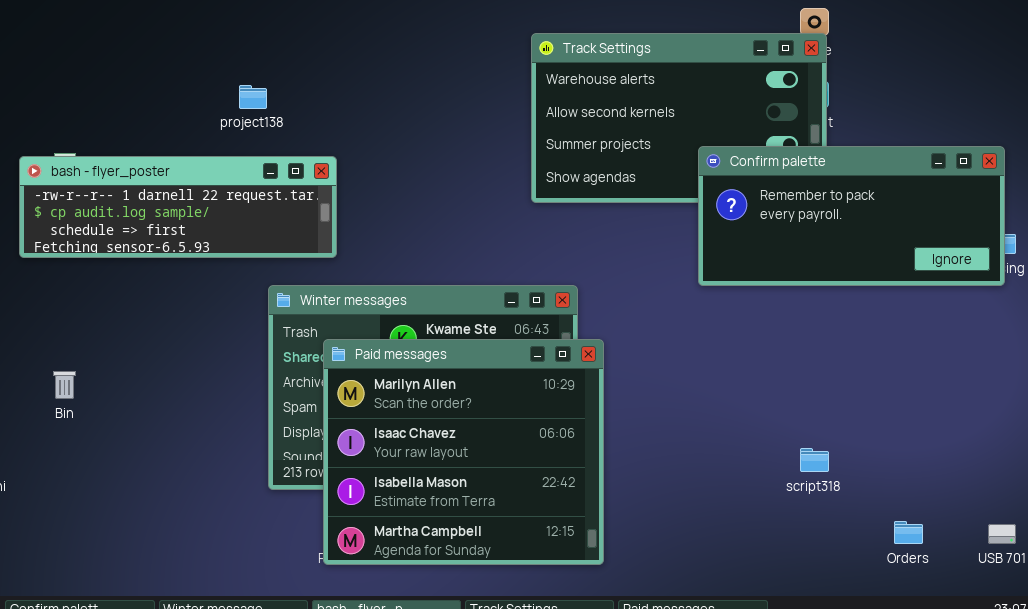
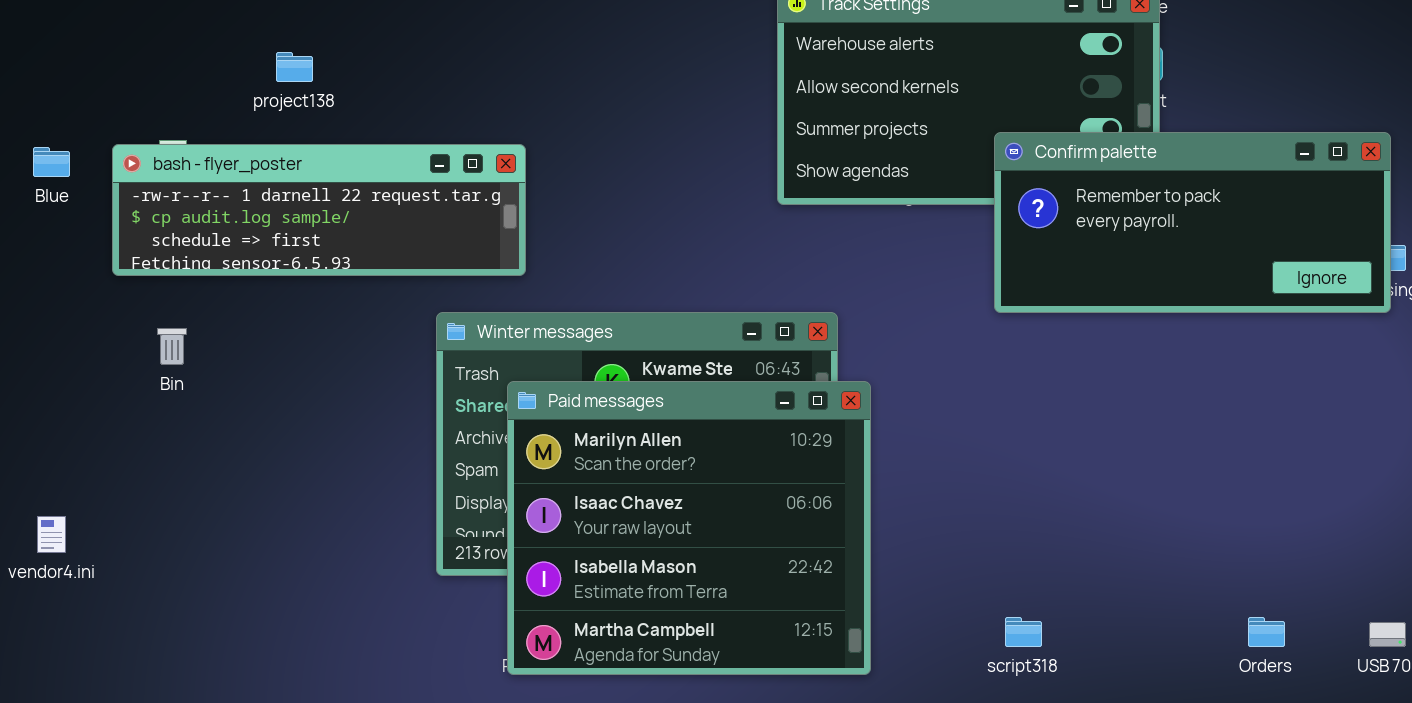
project138: [239,85,267,109] -> [276,52,313,82], moved
Bin: [53,371,76,399] -> [157,328,187,365], moved
script318: [800,448,829,472] -> [1005,617,1042,647], moved

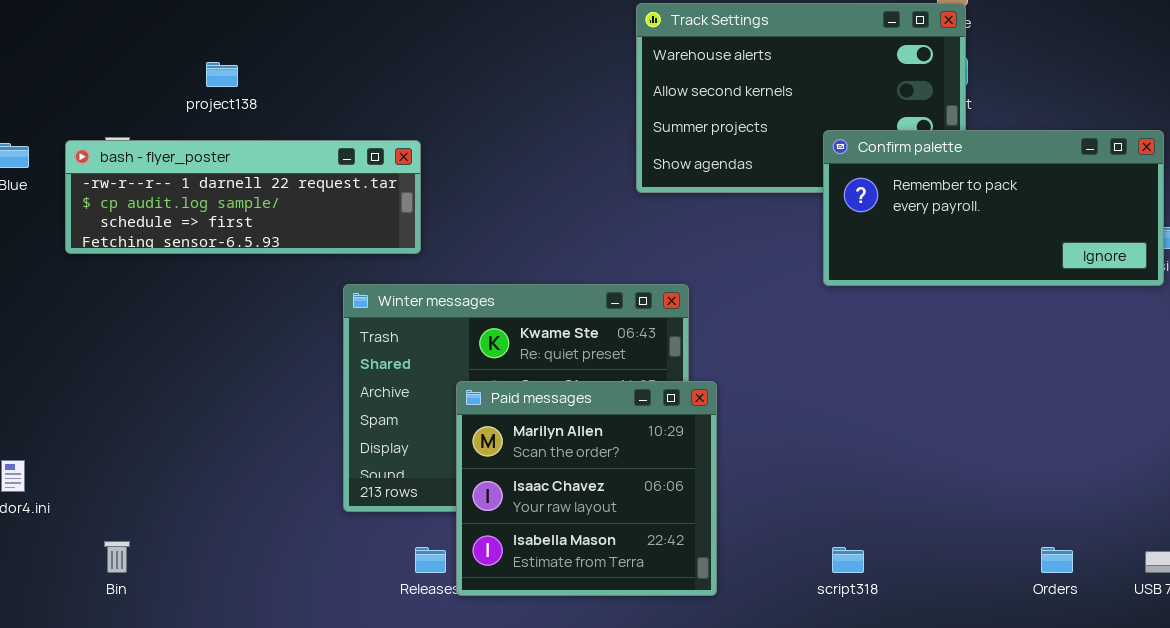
Bin: [157,328,187,365] -> [104,541,130,573], moved
Paid messages: [507,381,871,675] -> [456,381,717,596], resized

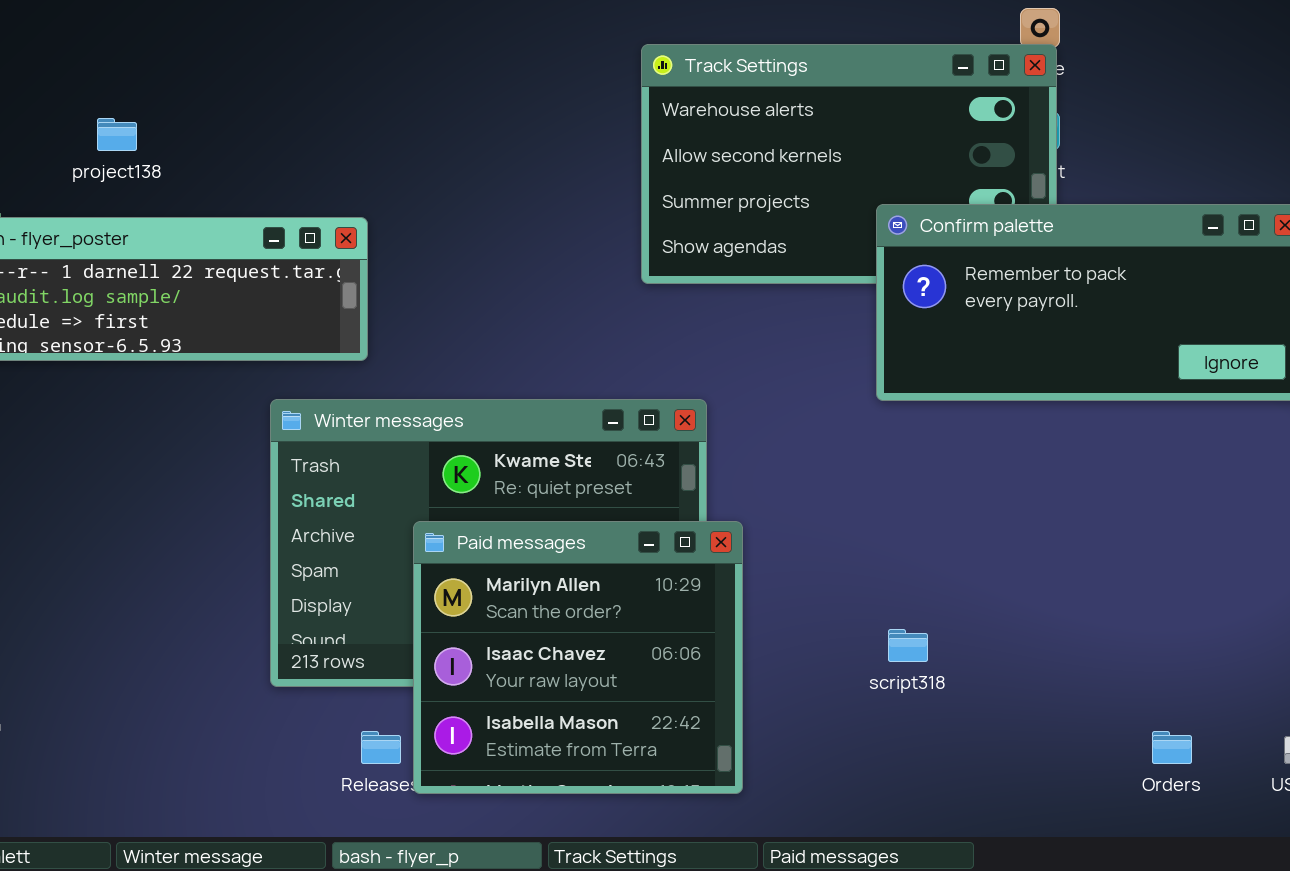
script318: [832,547,864,573] -> [888,629,928,662], moved

